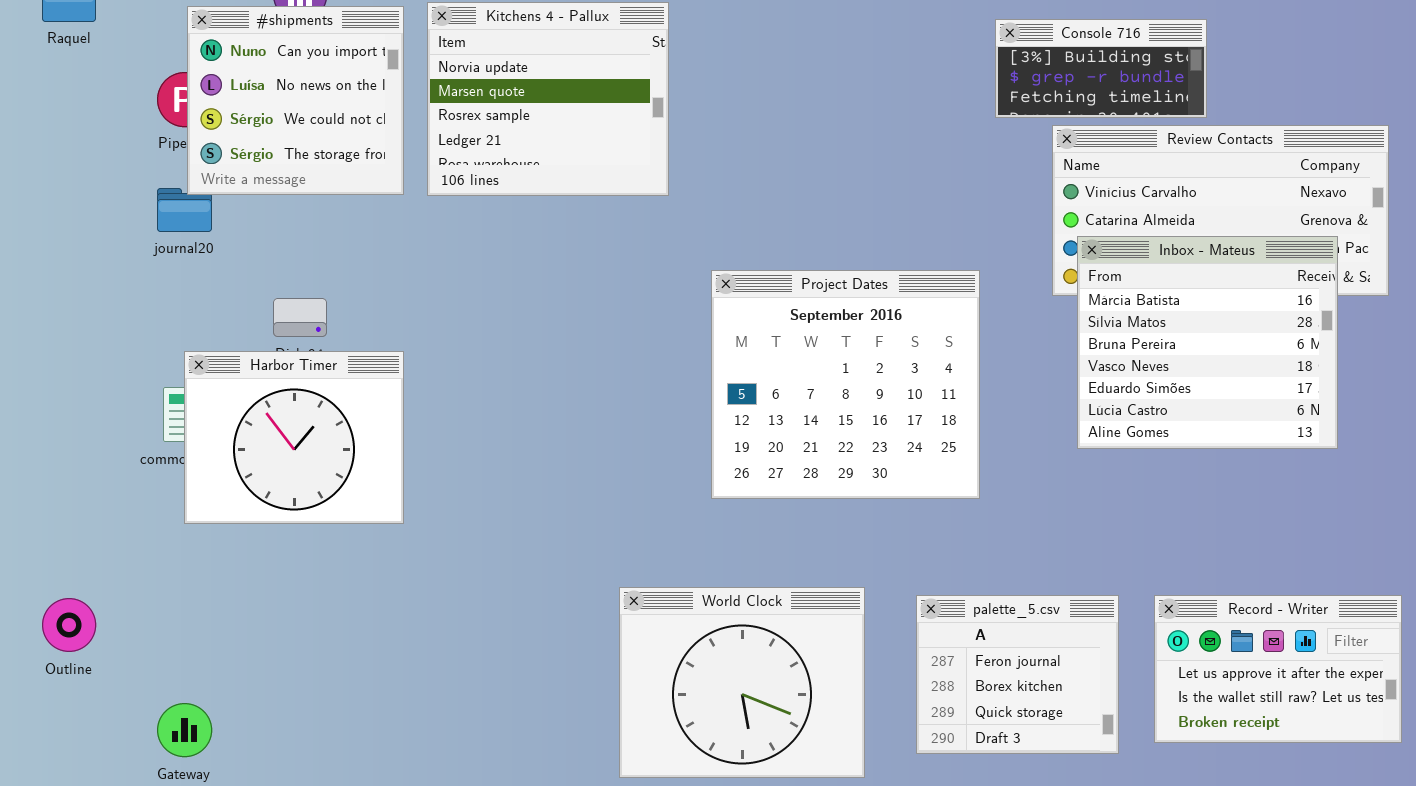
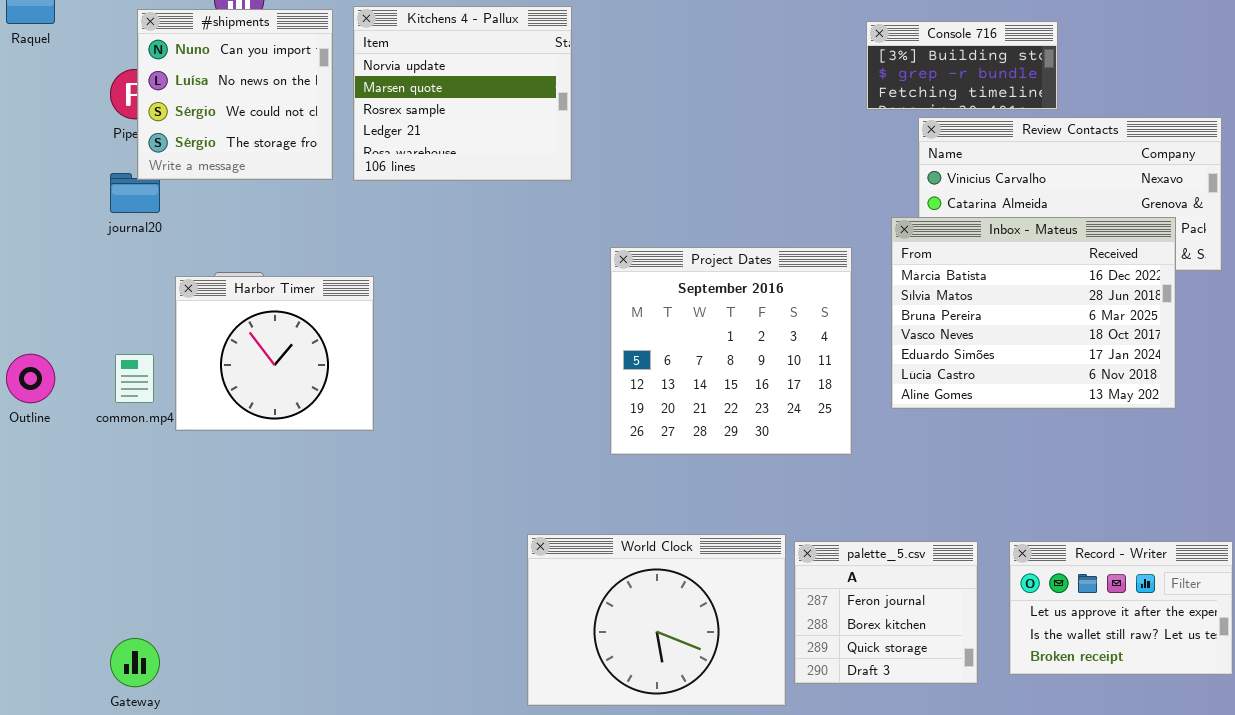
Inbox - Mateus: [1077,236,1338,449] -> [891,217,1176,409], resized
Harbor Timer: [184,351,404,524] -> [175,276,374,431], moved
World Clock: [619,587,865,778] -> [527,534,786,706], resized
Outline: [42,598,96,652] -> [6,354,55,403], moved

